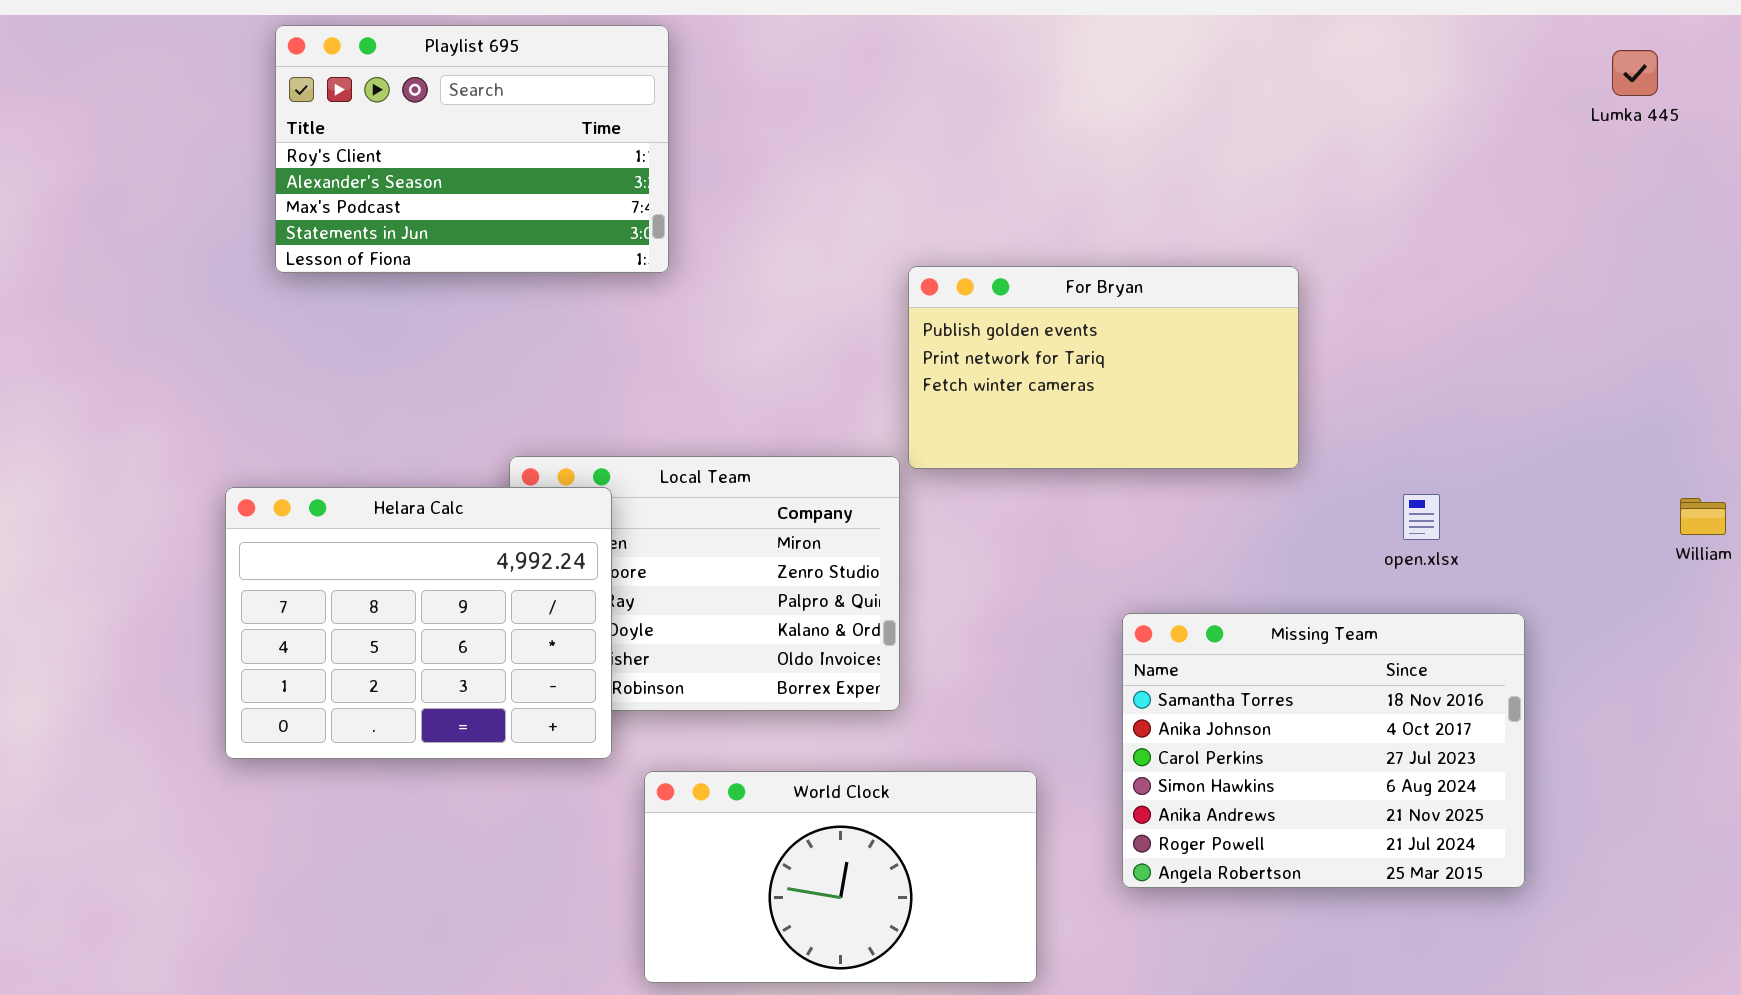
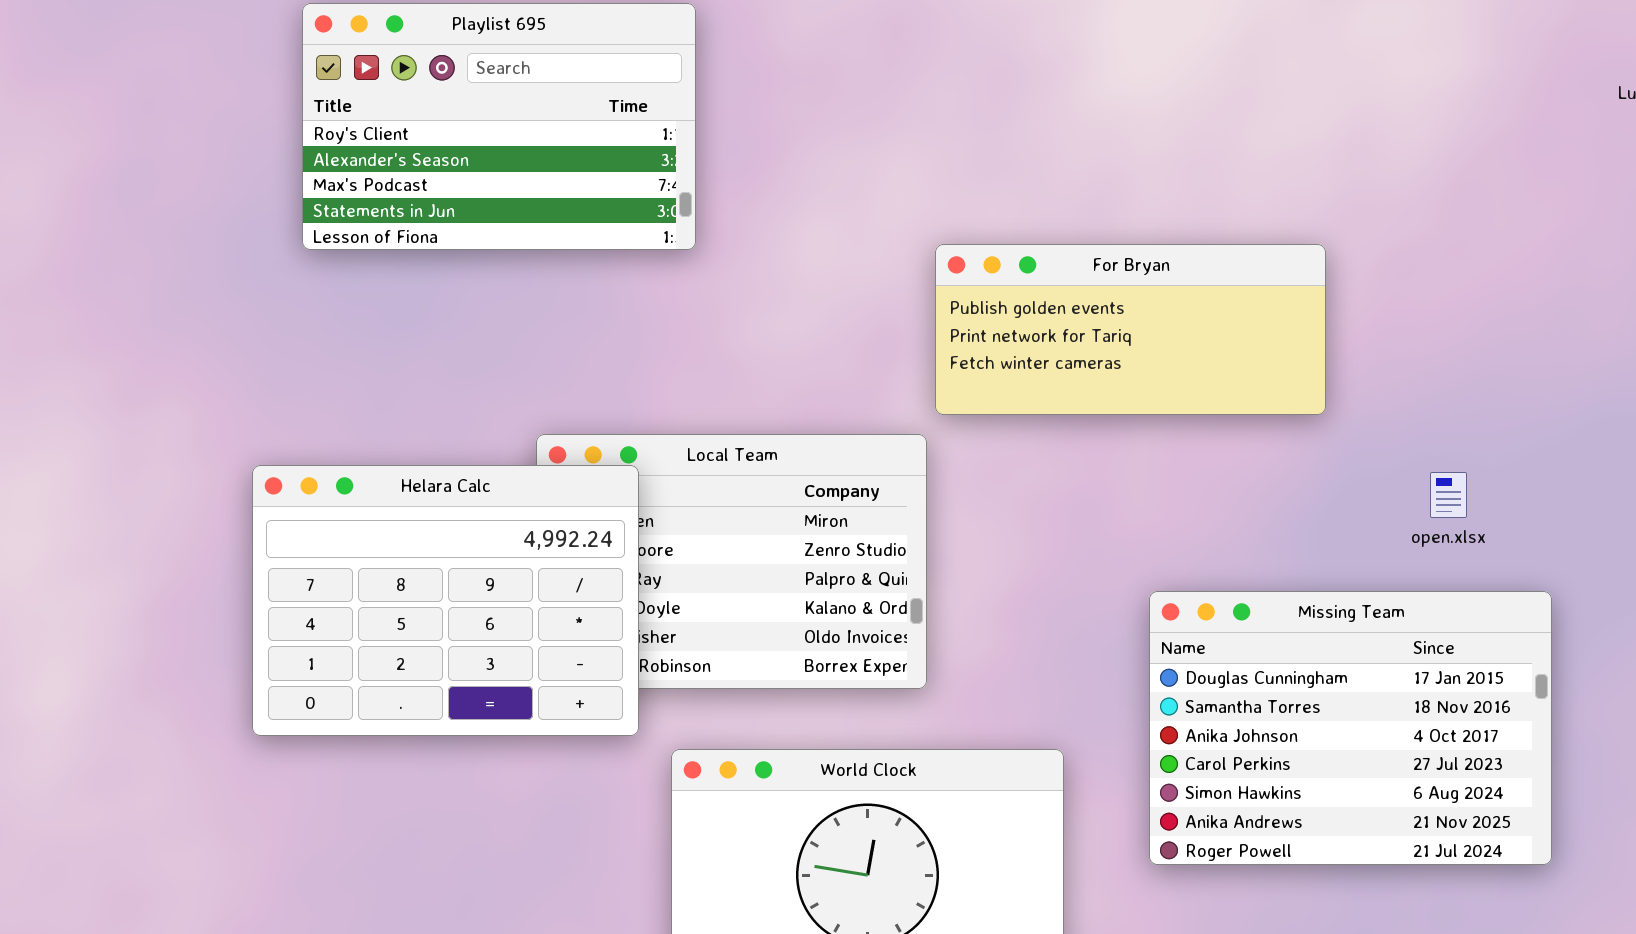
For Bryan: [908,266,1299,469] -> [935,244,1326,415], resized
Missing Team: [1122,613,1525,888] -> [1149,591,1552,865], scrolled up 1 row

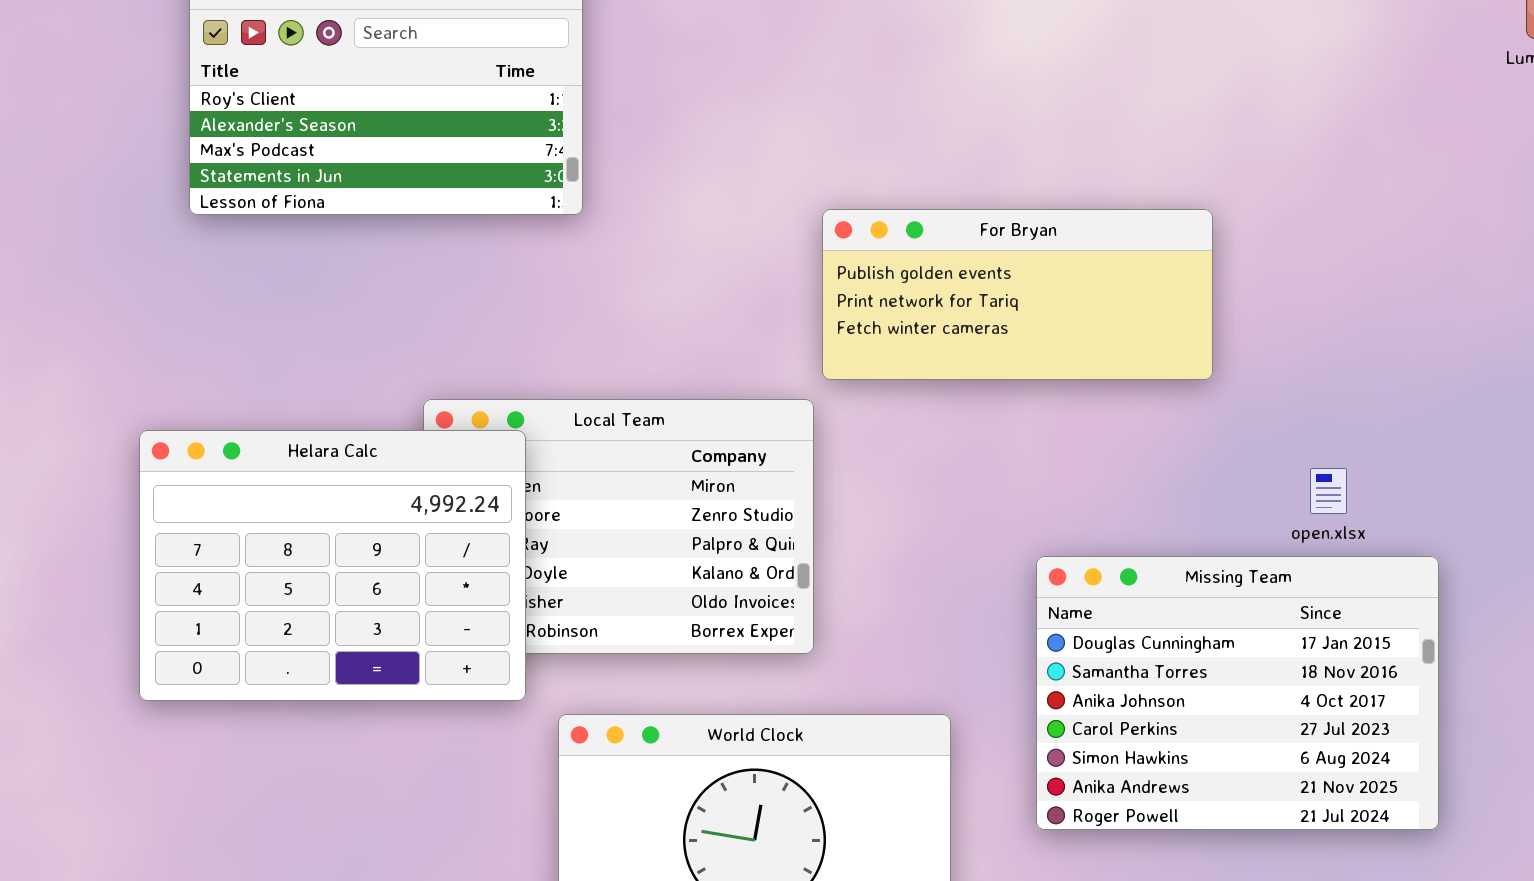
open.xlsx: [1430,472,1467,518] -> [1310,468,1347,514], moved

